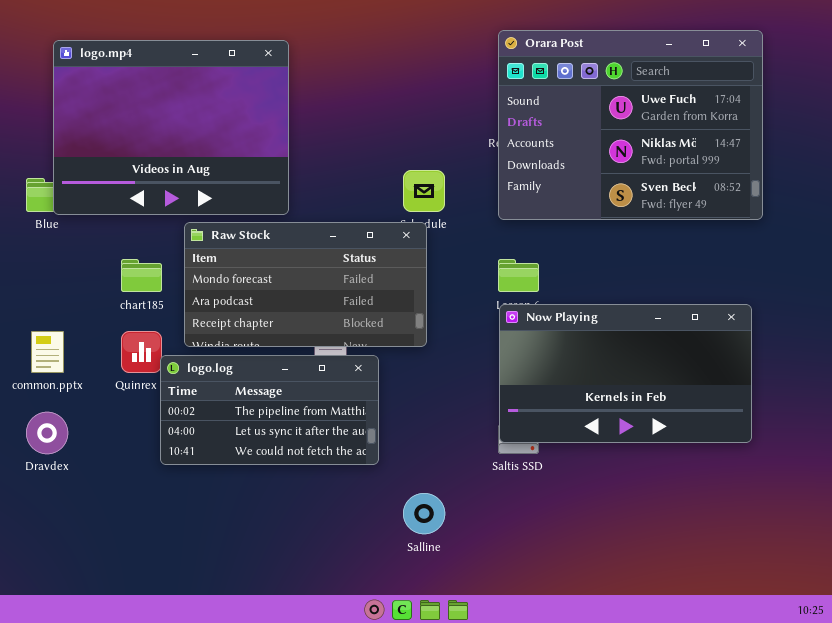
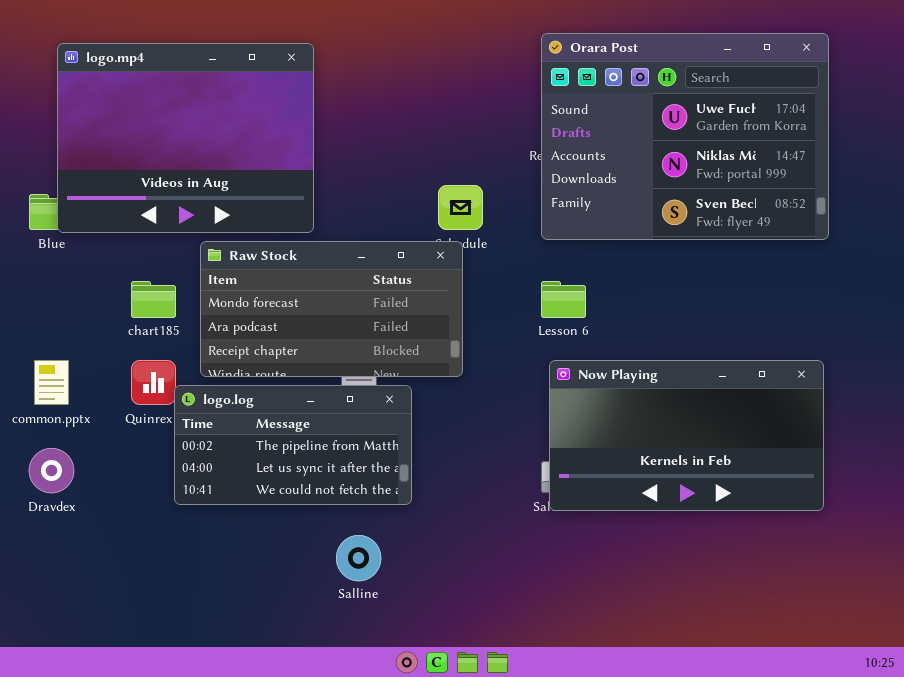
Now Playing: [499,304,752,443] -> [549,360,824,511], moved
Salline: [403,493,445,534] -> [336,535,381,581], moved

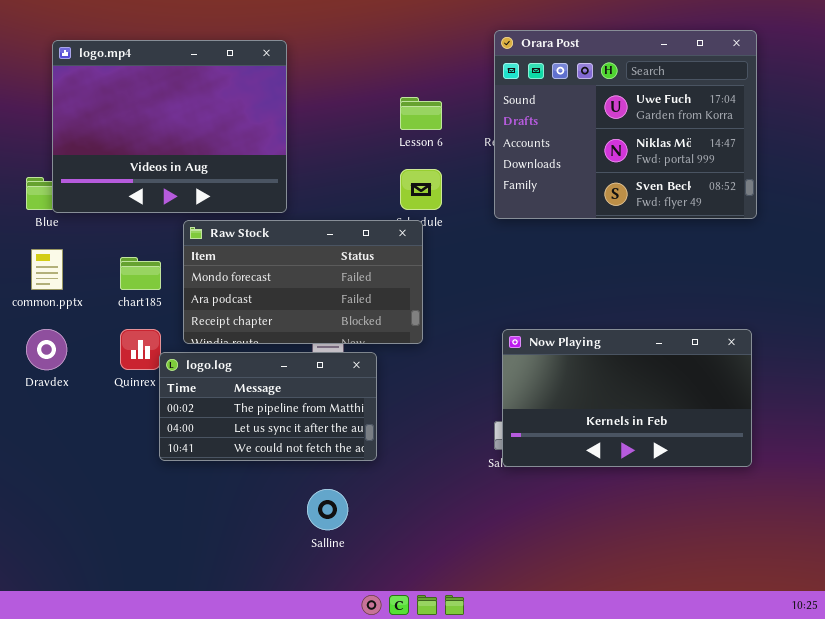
Lesson 6: [541,281,586,318] -> [400,97,442,130], moved
common.pptx: [34,360,69,405] -> [31,249,63,290], moved
Dravdex: [29,448,74,493] -> [26,329,67,370], moved

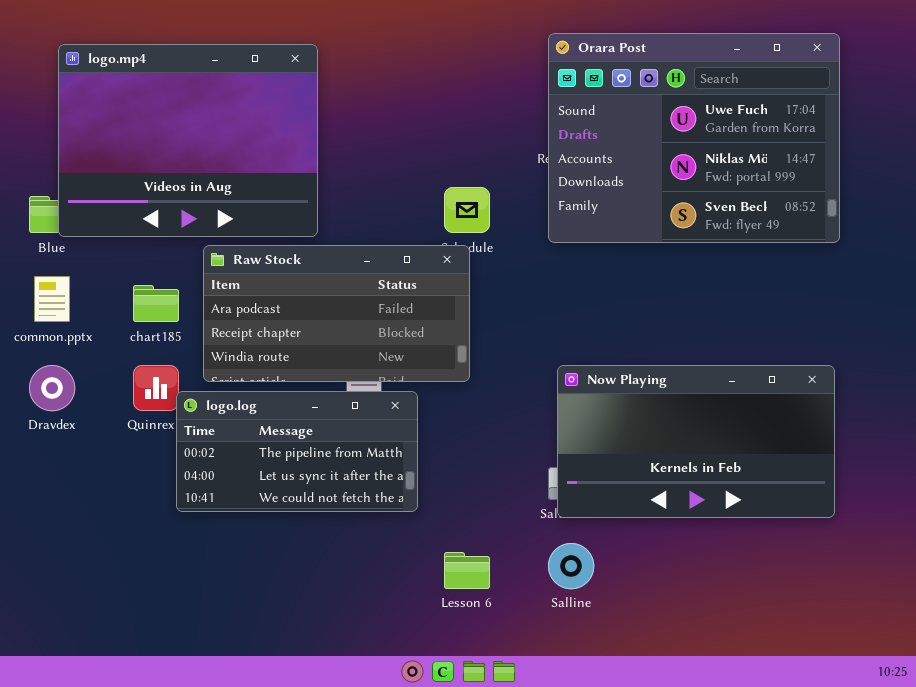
Lesson 6: [400,97,442,130] -> [444,552,490,589], moved
Raw Stock: [183,220,423,344] -> [203,245,470,382], scrolled down 1 row
Salline: [307,489,348,530] -> [548,543,594,589], moved

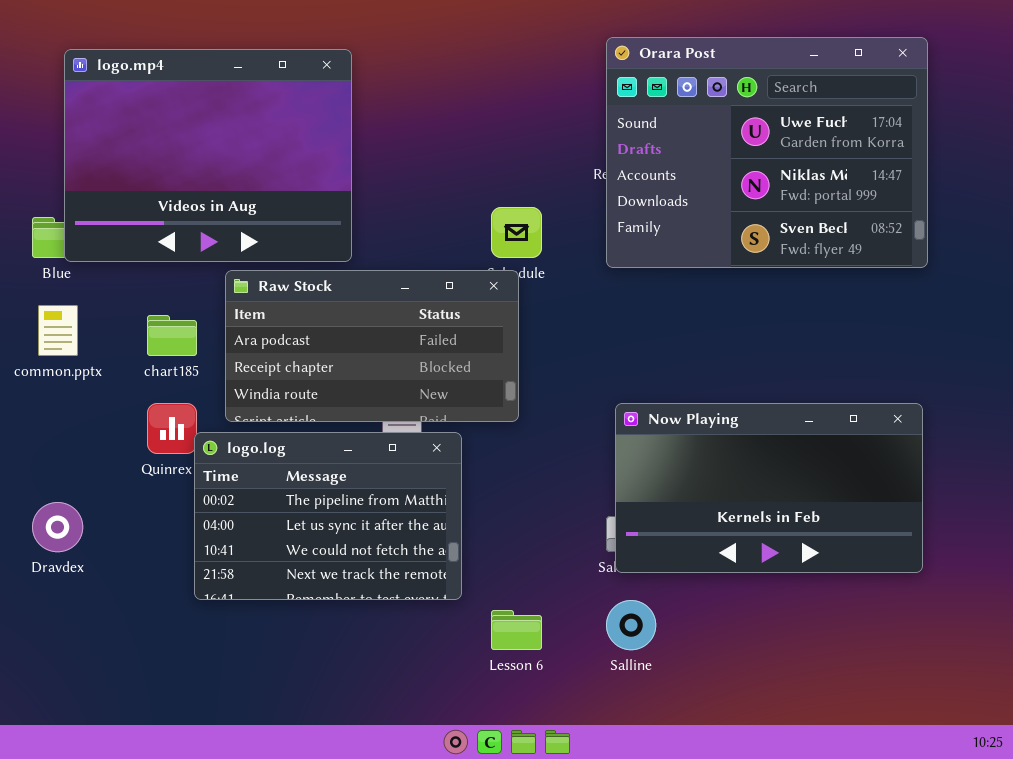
Dravdex: [29,365,75,411] -> [32,502,83,552], moved
logo.log: [176,391,418,512] -> [194,432,462,600], resized

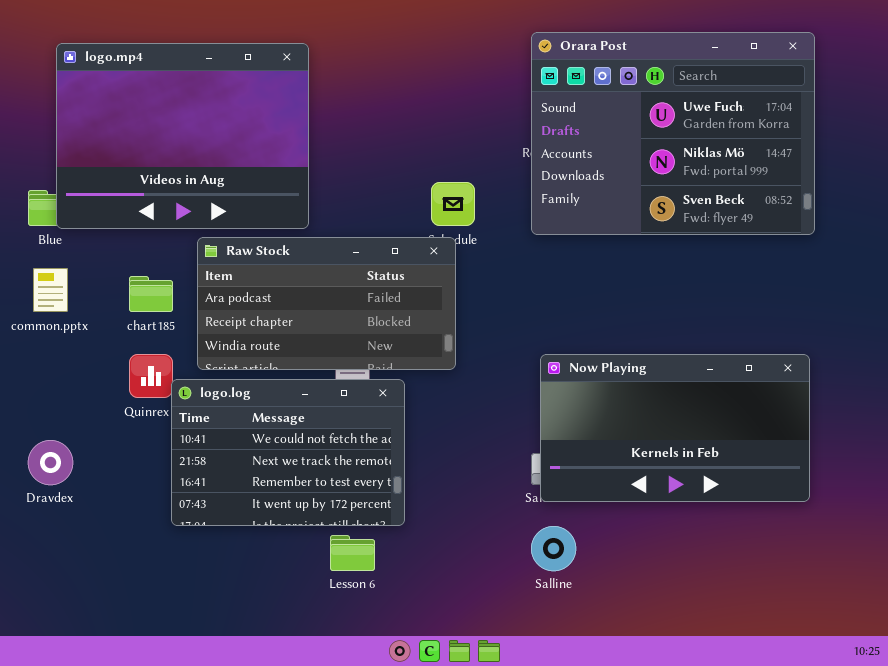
logo.log: [194,432,462,600] -> [171,379,405,526], scrolled down 2 rows
Lesson 6: [491,610,542,650] -> [330,535,375,571], moved

